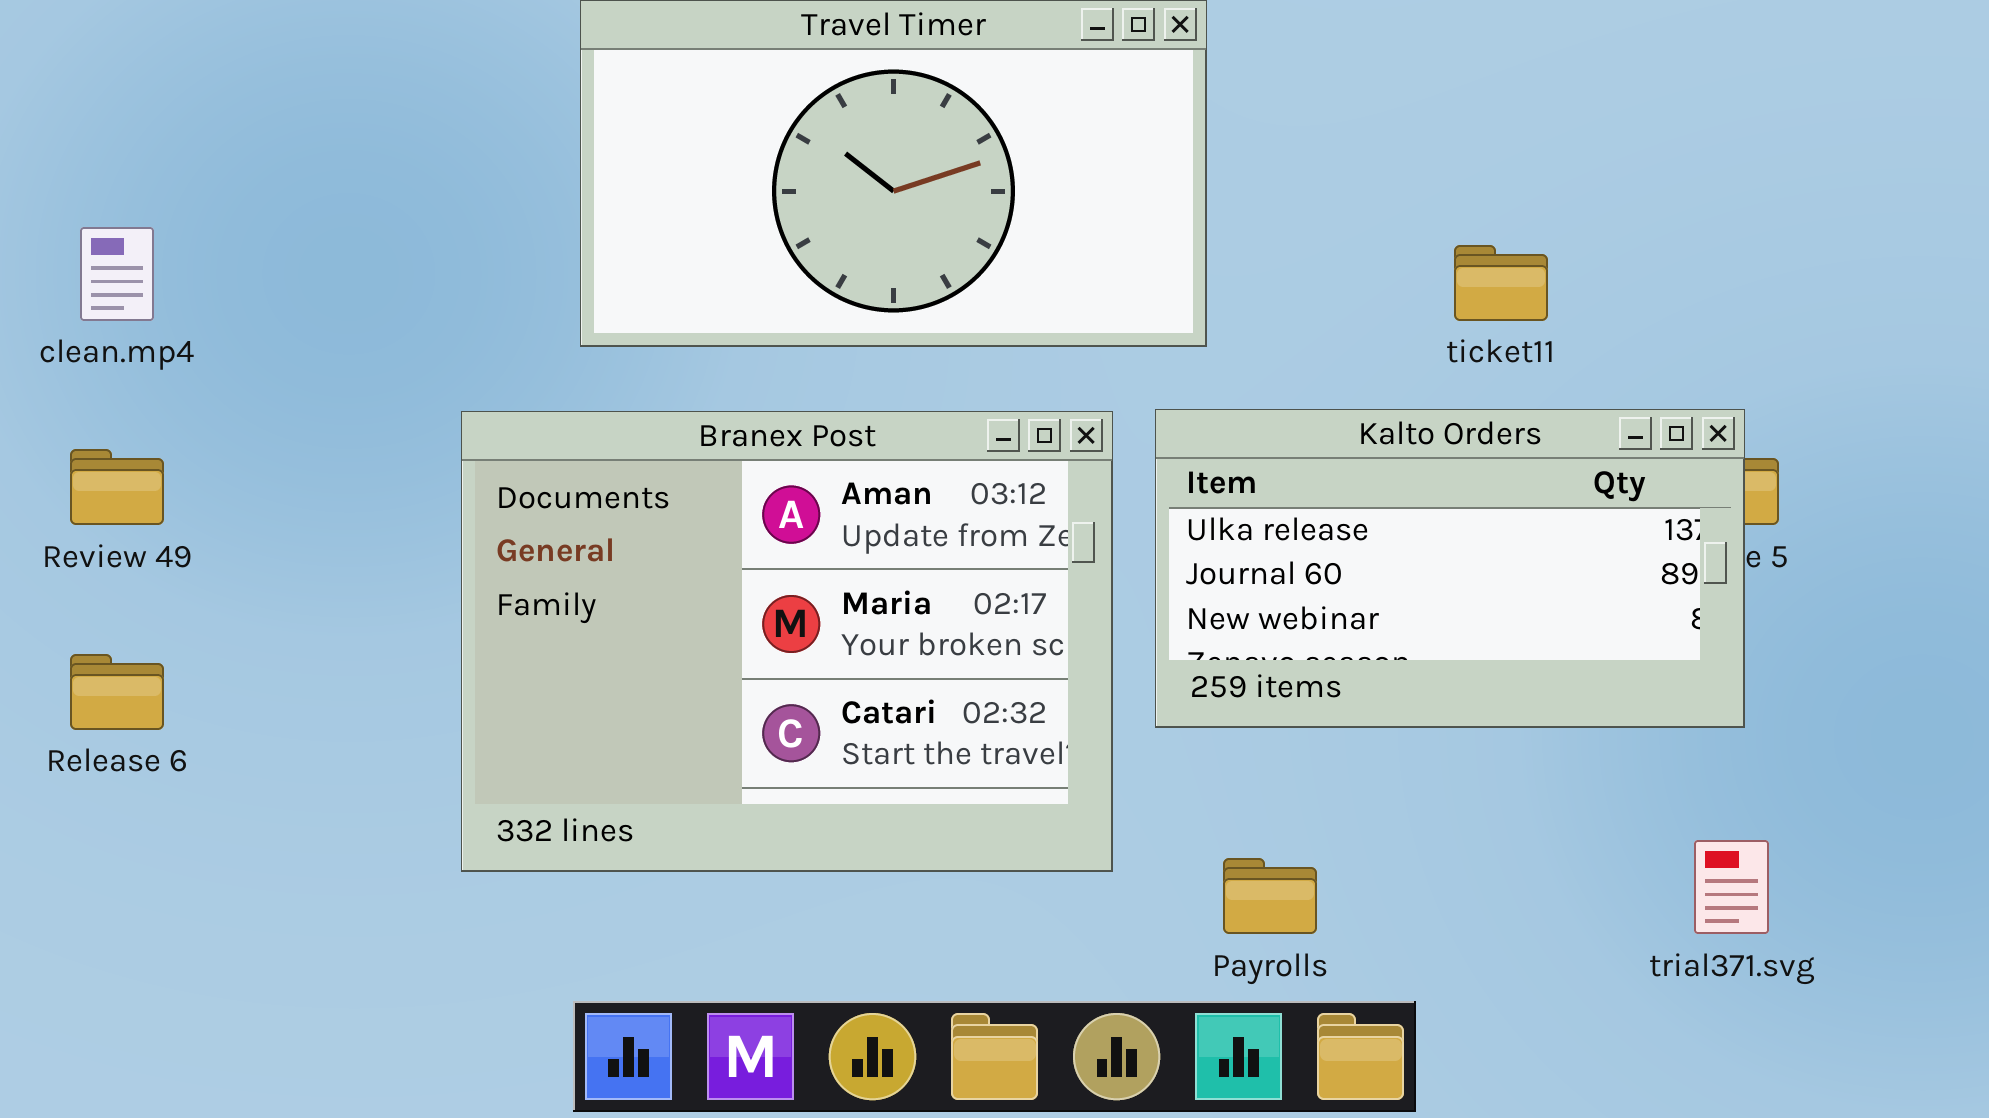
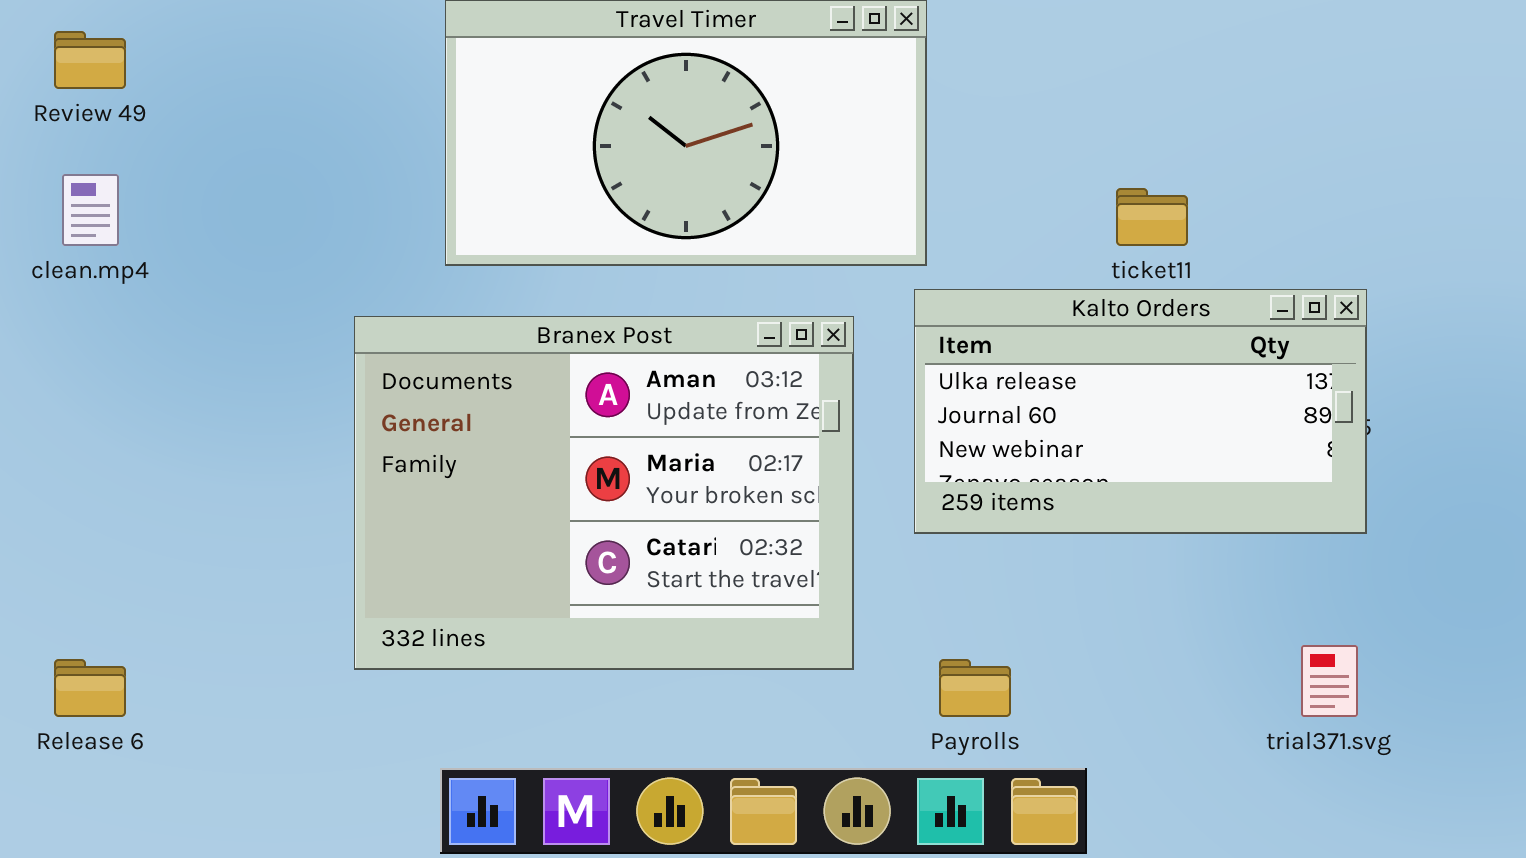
Kalto Orders: [1155,409,1745,728] -> [914,289,1367,534], moved
Review 49: [70,449,164,525] -> [54,31,126,89], moved
Release 6: [70,654,164,730] -> [54,659,126,717], moved

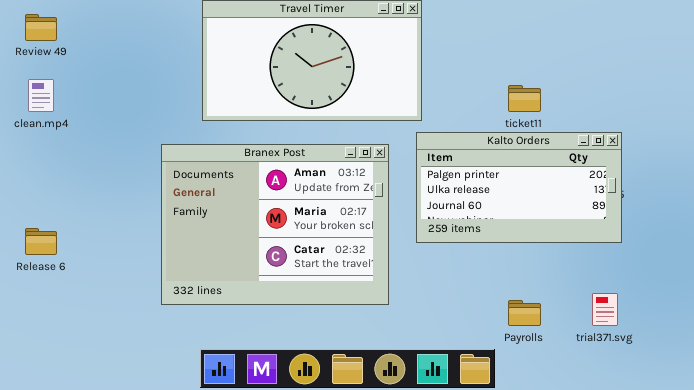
Kalto Orders: [914,289,1367,534] -> [416,132,622,243], scrolled up 1 row
Release 6: [54,659,126,717] -> [25,228,57,255], moved
Payrolls: [939,659,1011,717] -> [508,300,541,326], moved

